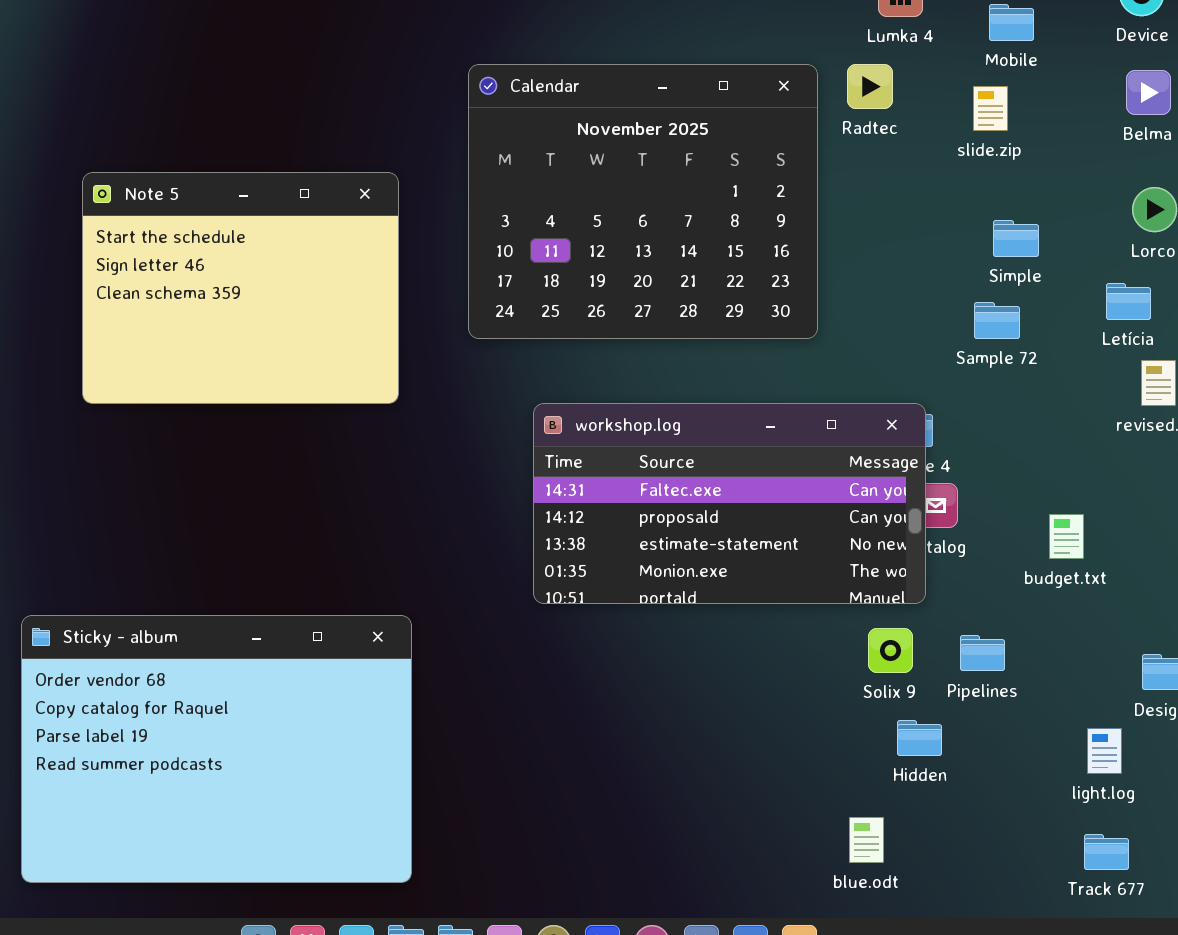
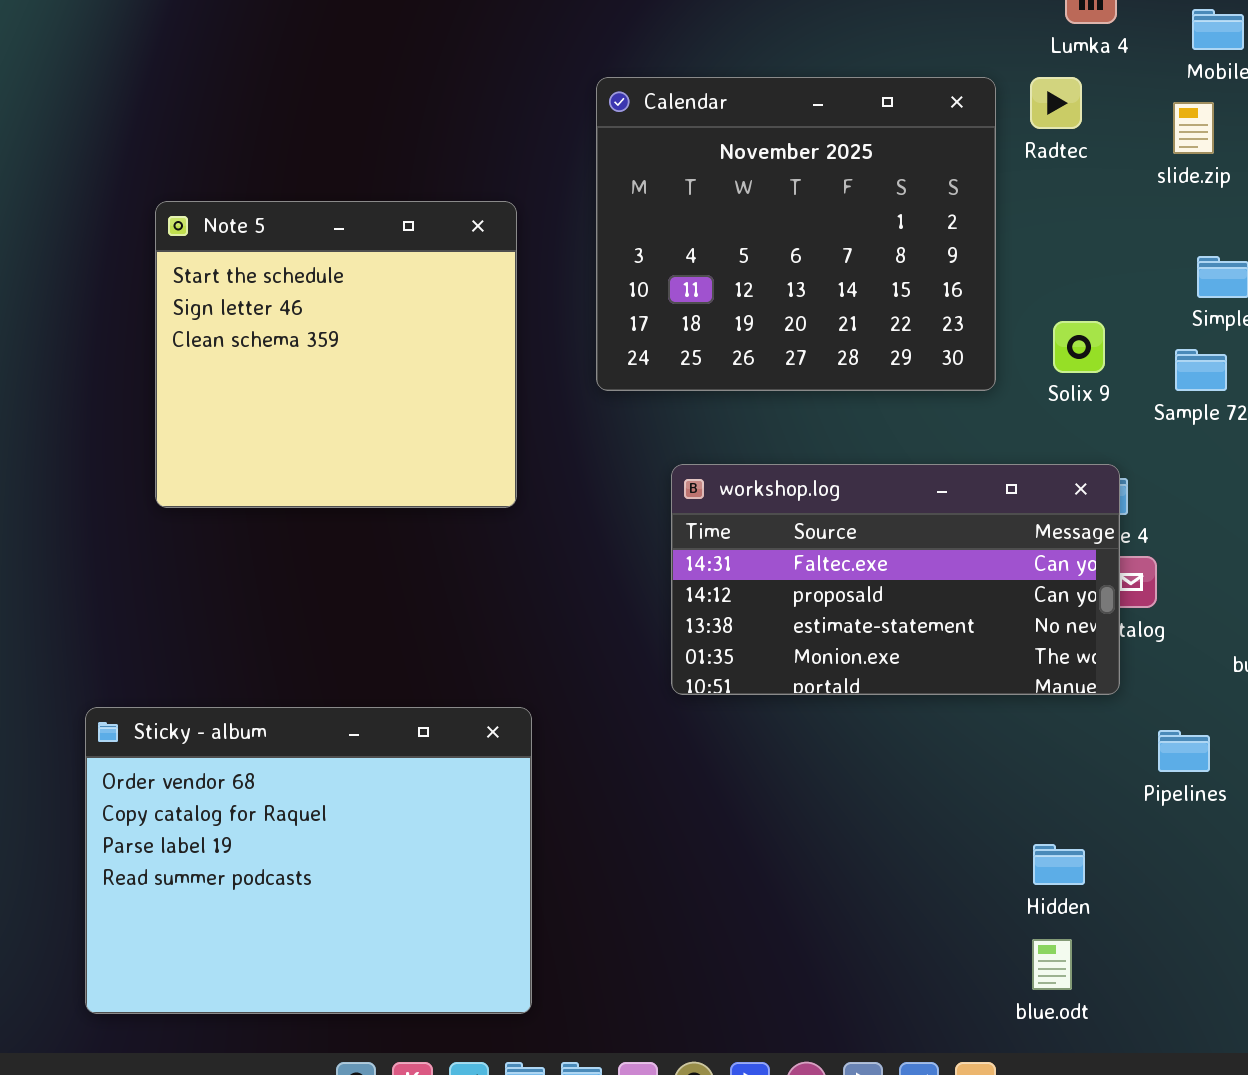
Note 5: [82,172,399,404] -> [155,201,517,508], resized
Solix 9: [868,628,913,673] -> [1053,321,1105,373], moved
Hidden: [897,720,942,756] -> [1033,844,1085,885], moved

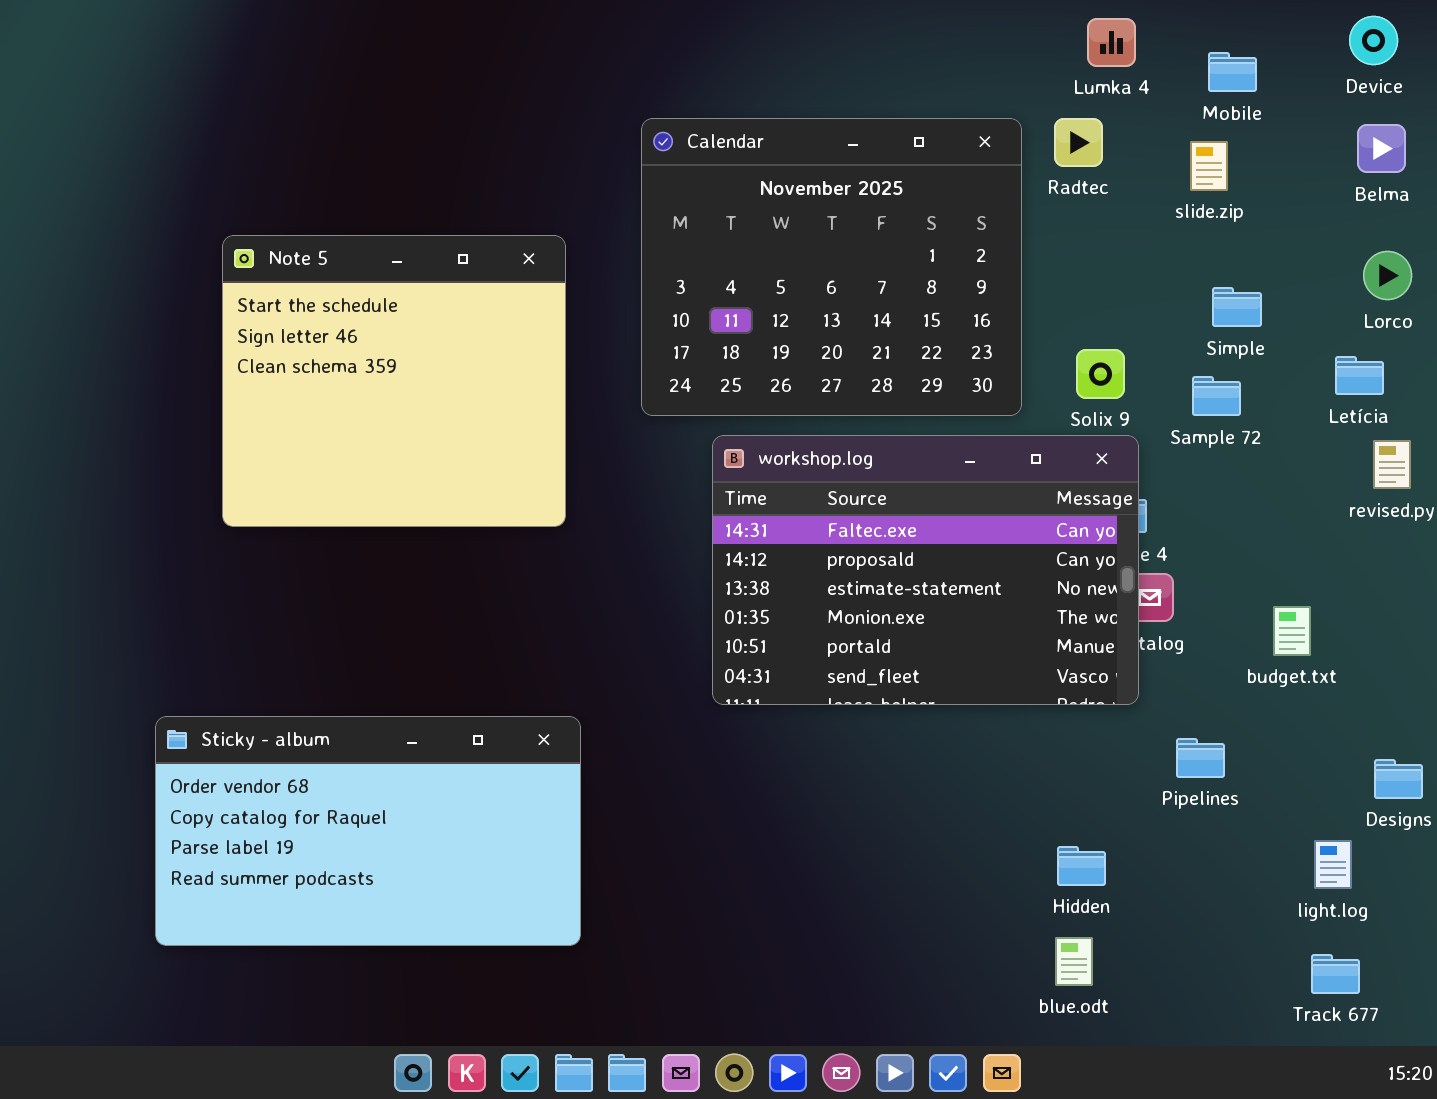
workshop.log: [671,464,1120,695] -> [712,435,1139,705], resized
Sticky - album: [85,707,532,1014] -> [155,716,581,946], resized

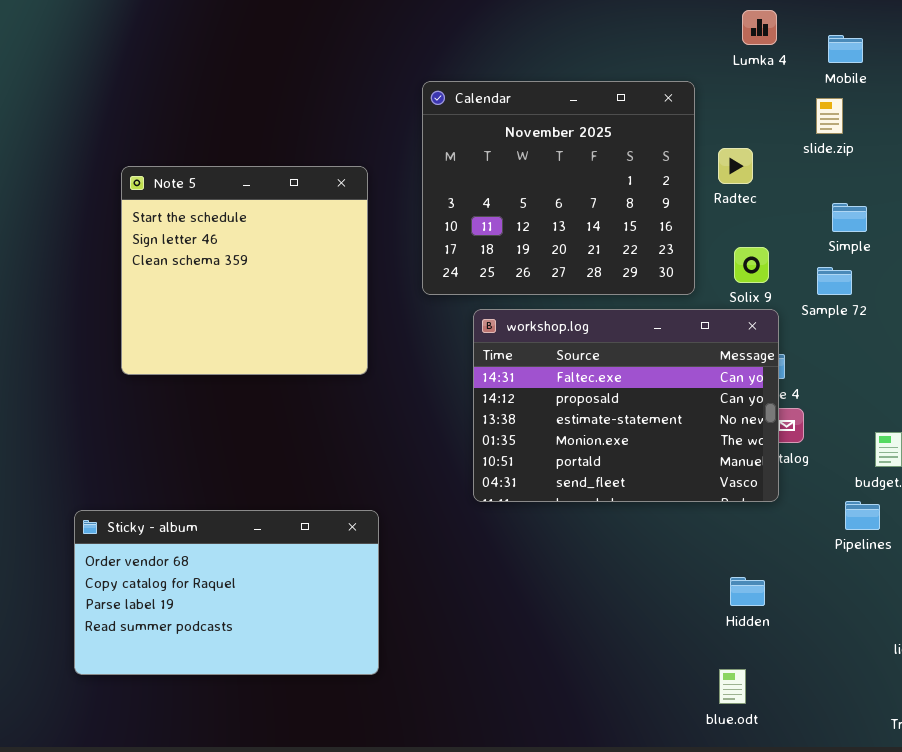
Radtec: [1054,118,1103,167] -> [718,148,753,184], moved
Pipelines: [1176,738,1225,778] -> [845,501,880,530], moved
Hidden: [1057,846,1106,886] -> [730,577,765,606], moved

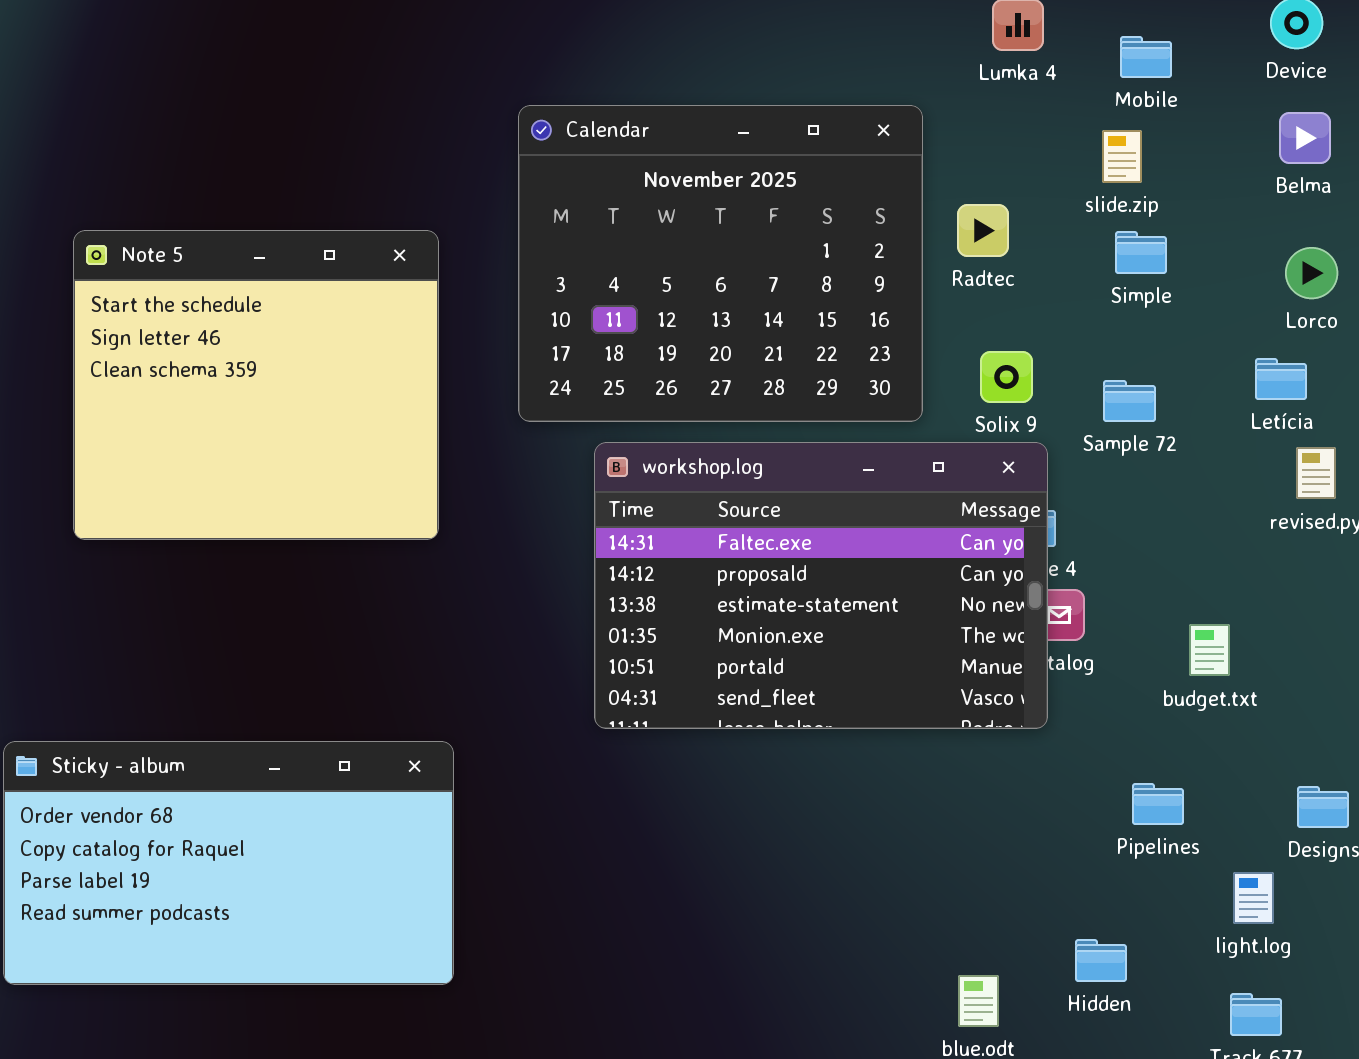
Simple: [832,203,867,232] -> [1115,231,1167,274], moved
Pipelines: [845,501,880,530] -> [1132,783,1184,825], moved
Hidden: [730,577,765,606] -> [1075,939,1127,982], moved

